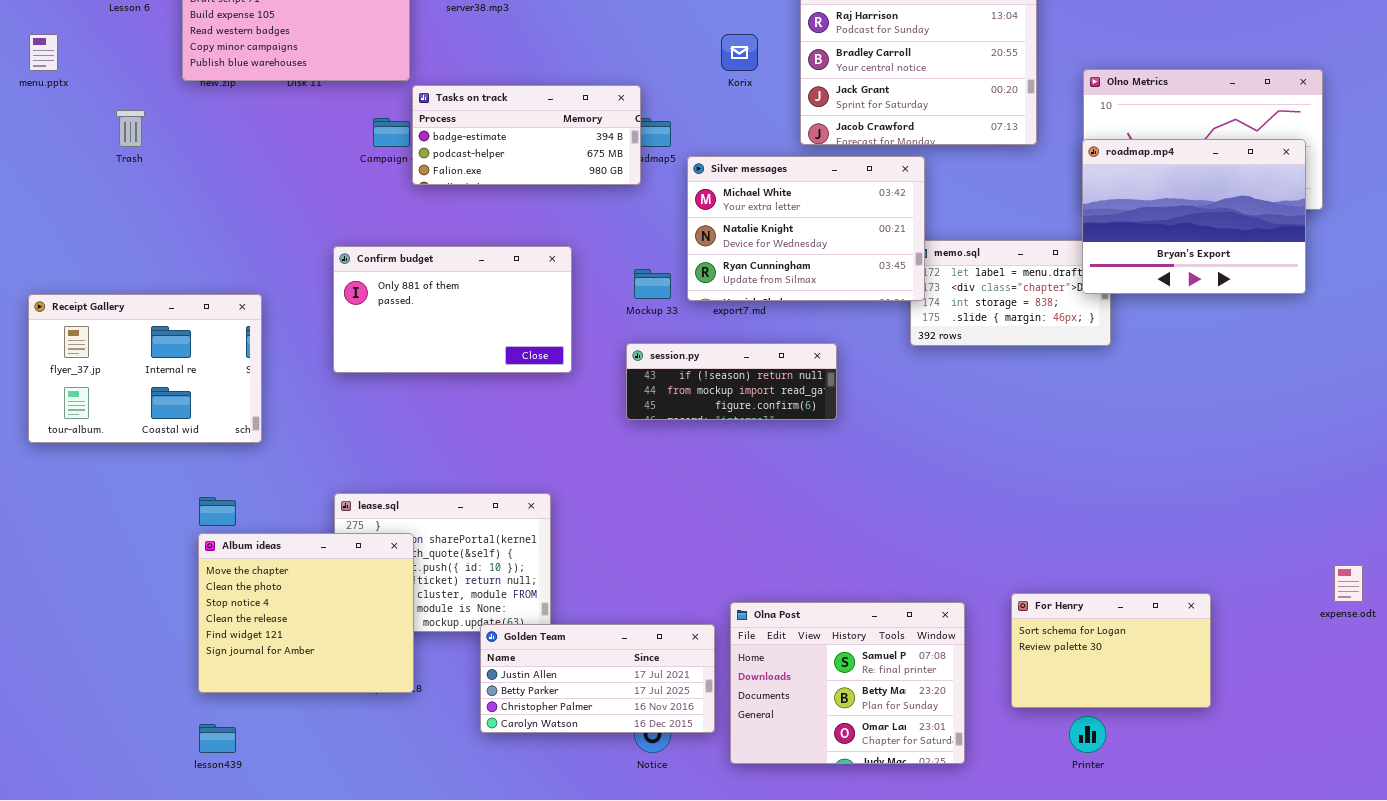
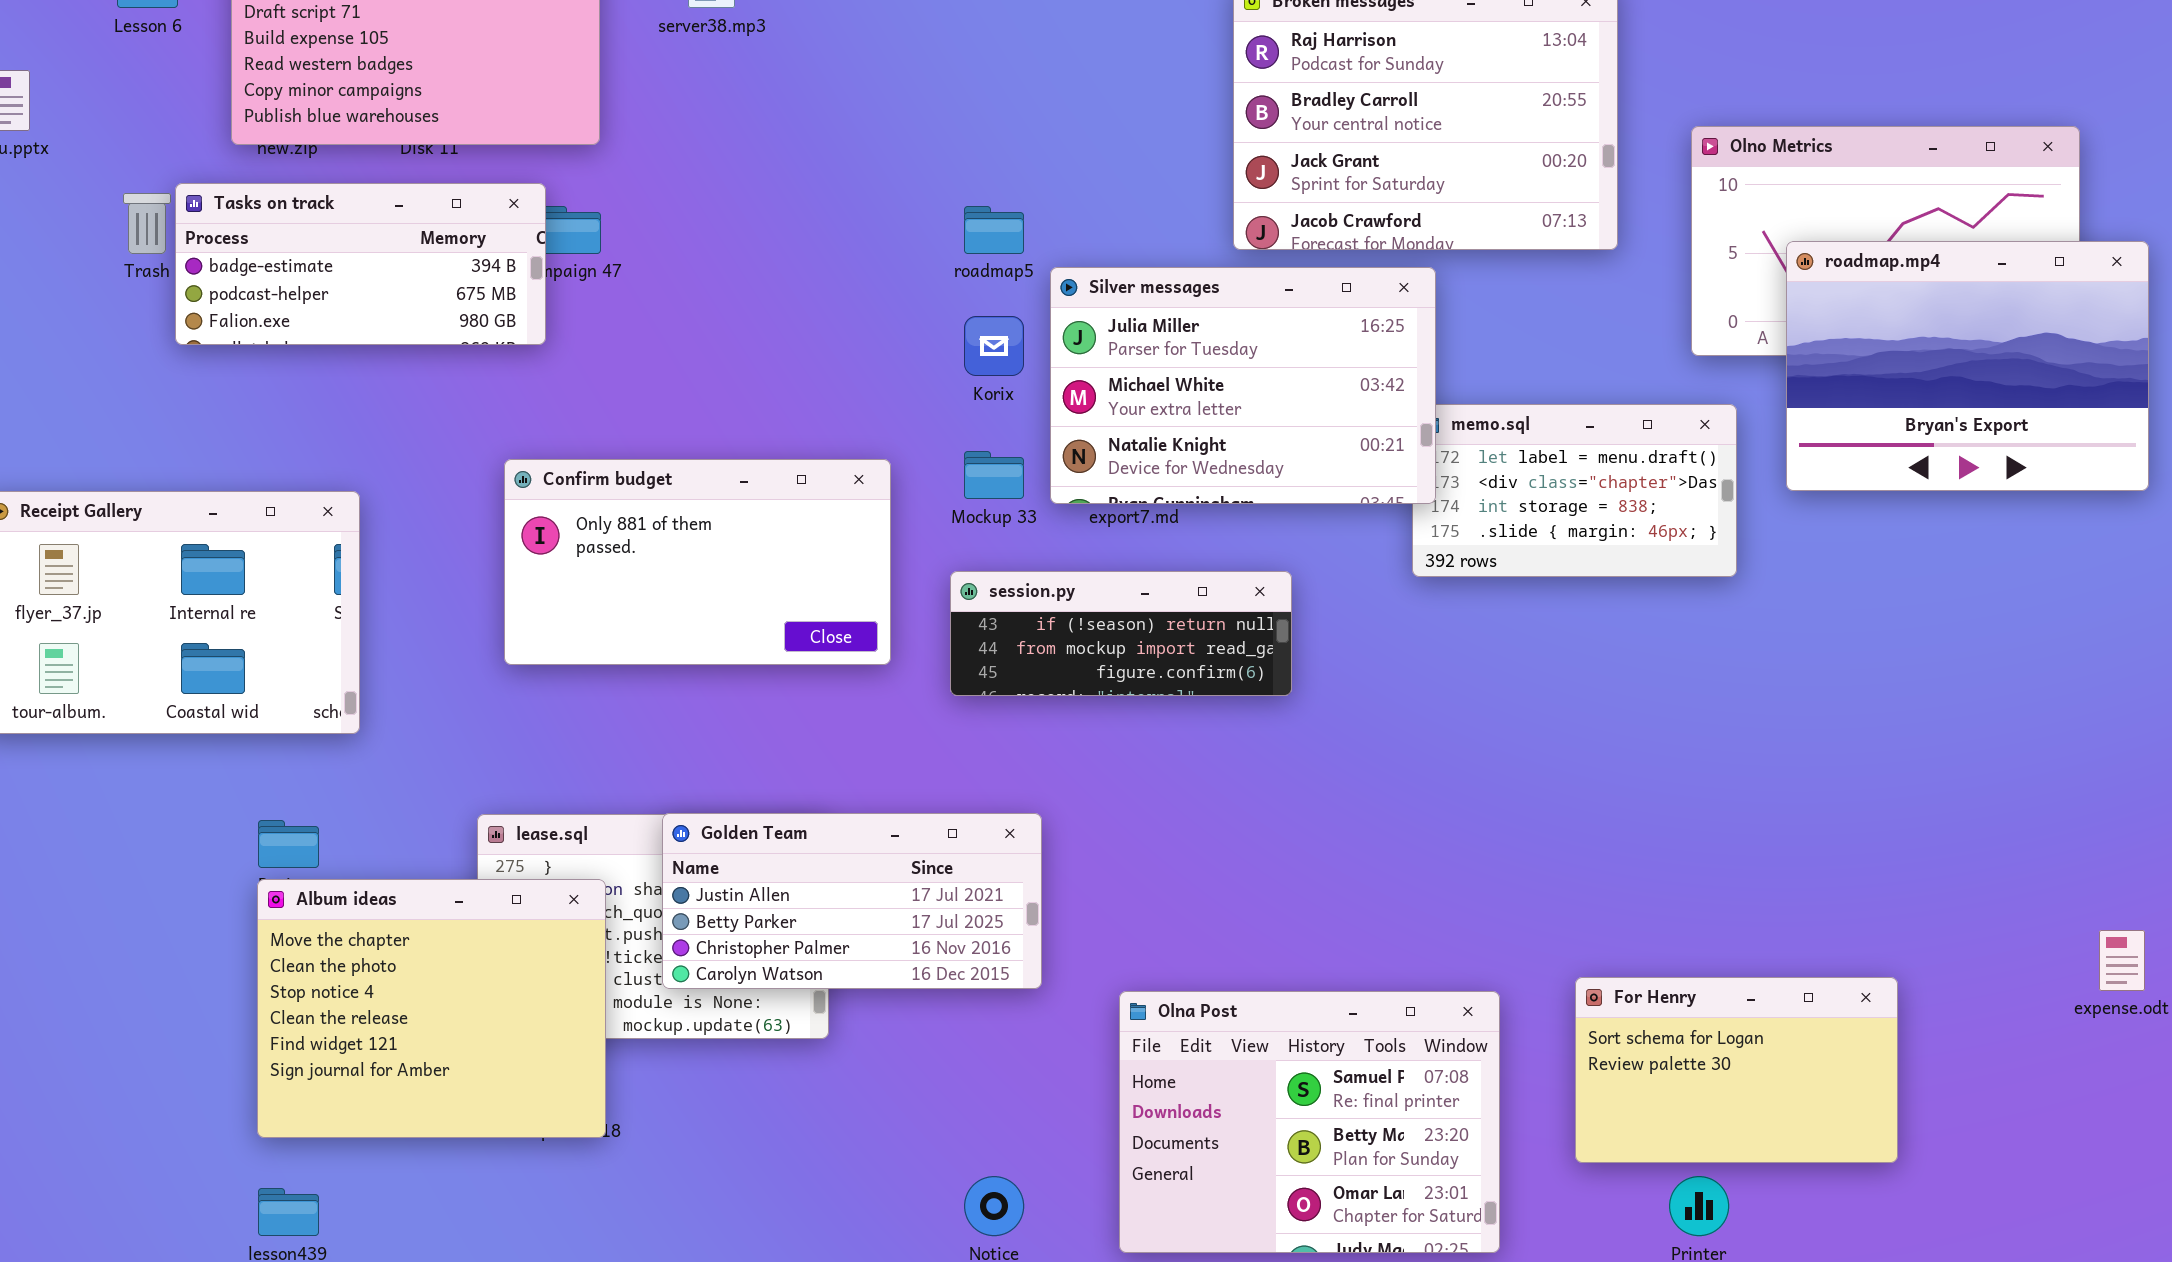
Korix: [721,34,758,71] -> [964,316,1024,376], moved
Tasks on track: [412,85,641,185] -> [175,183,546,345], moved
roadmap.mp4: [1082,139,1306,294] -> [1786,241,2149,491], moved
Silver messages: [687,156,925,301] -> [1050,267,1436,504], scrolled up 1 row
Confirm budget: [333,246,572,373] -> [504,459,891,665], moved
Golden Team: [480,624,715,733] -> [662,813,1042,989], moved

